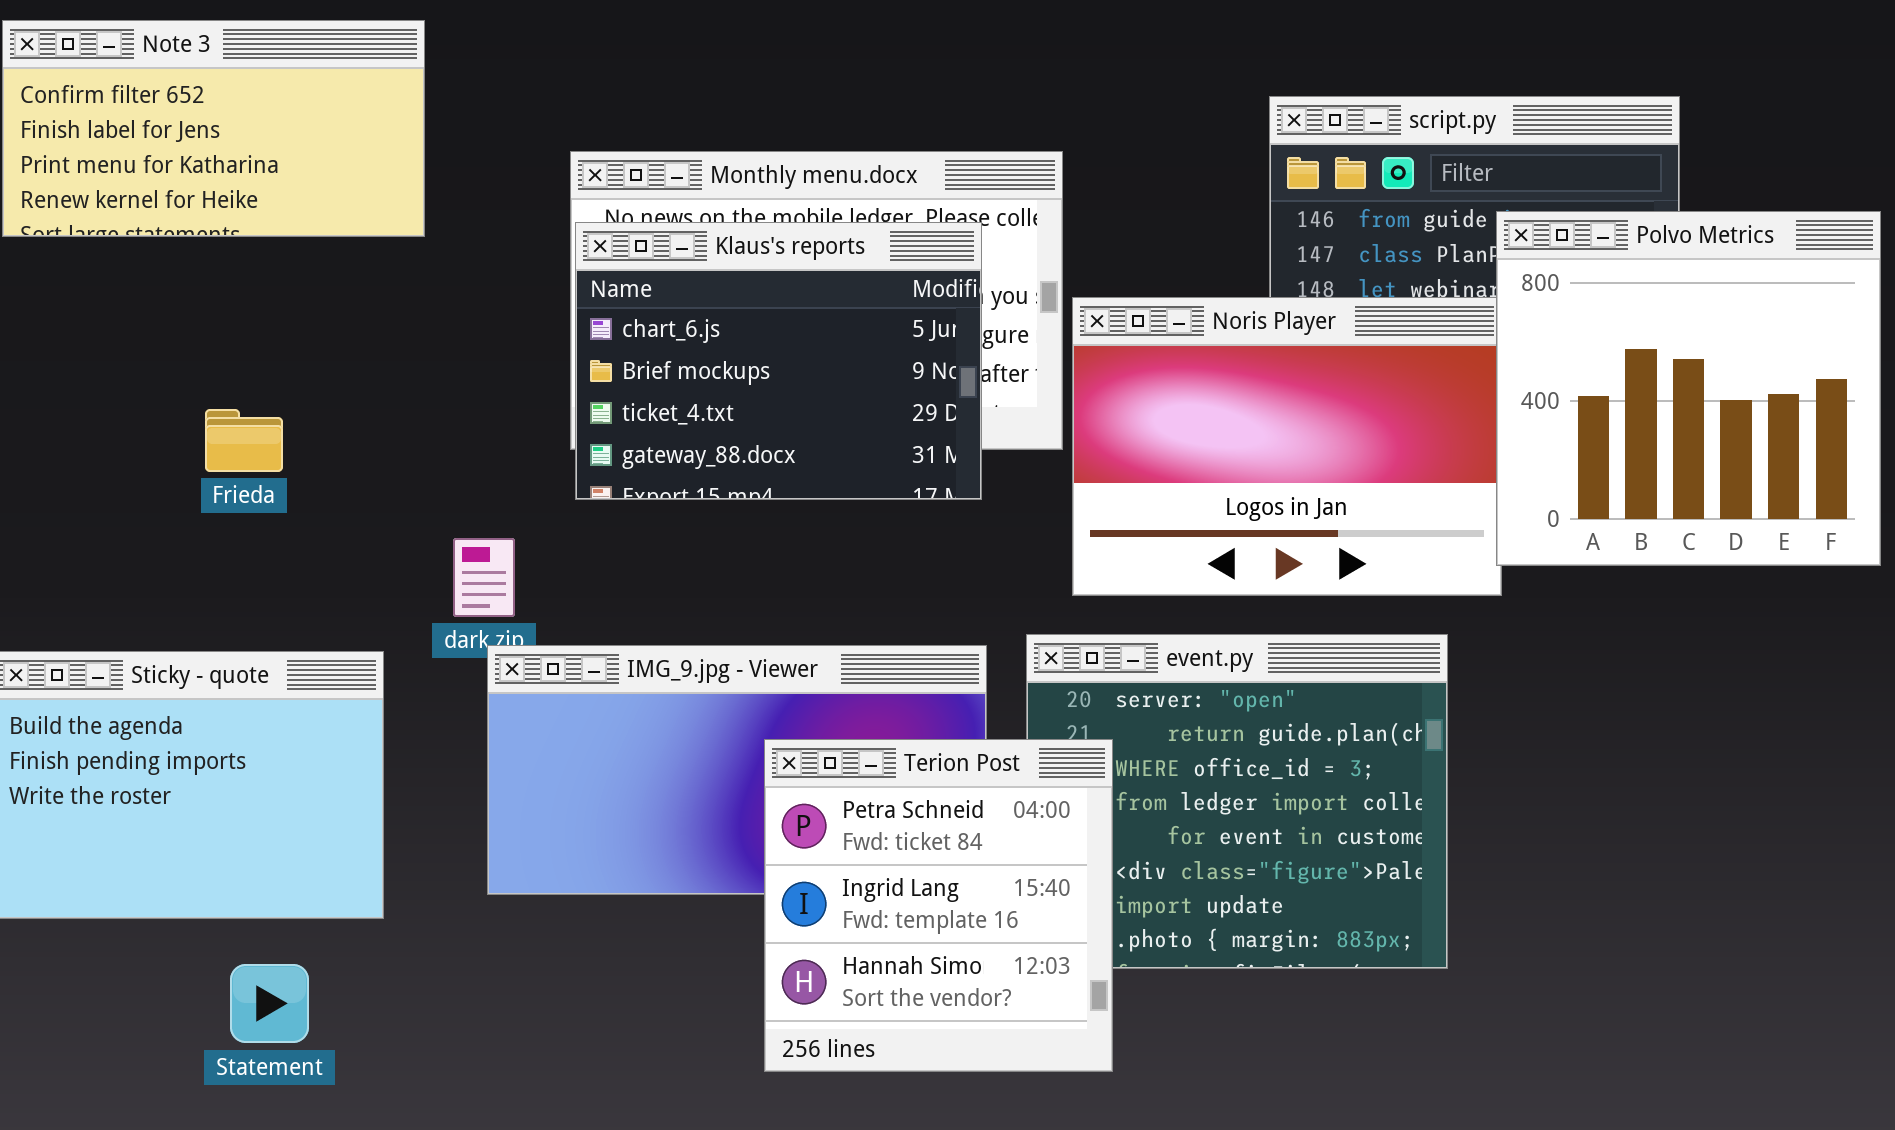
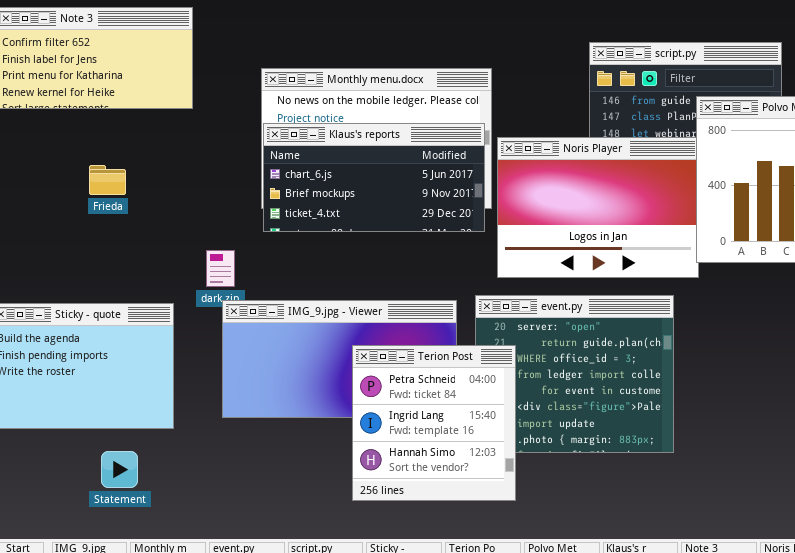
Klaus's reports: [575,222,982,500] -> [263,123,485,232], resized
Frieda: [205,409,283,472] -> [89,165,126,195], moved

